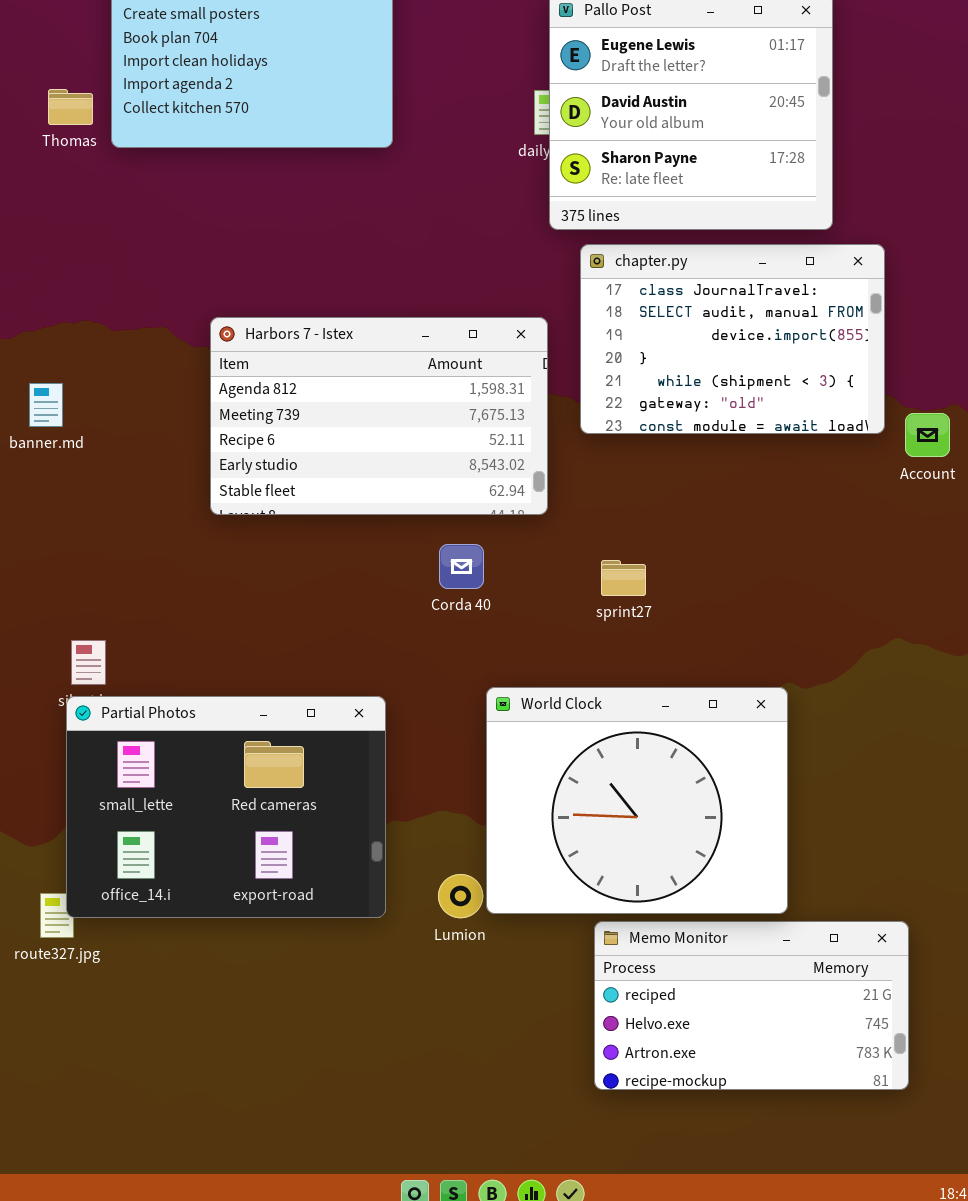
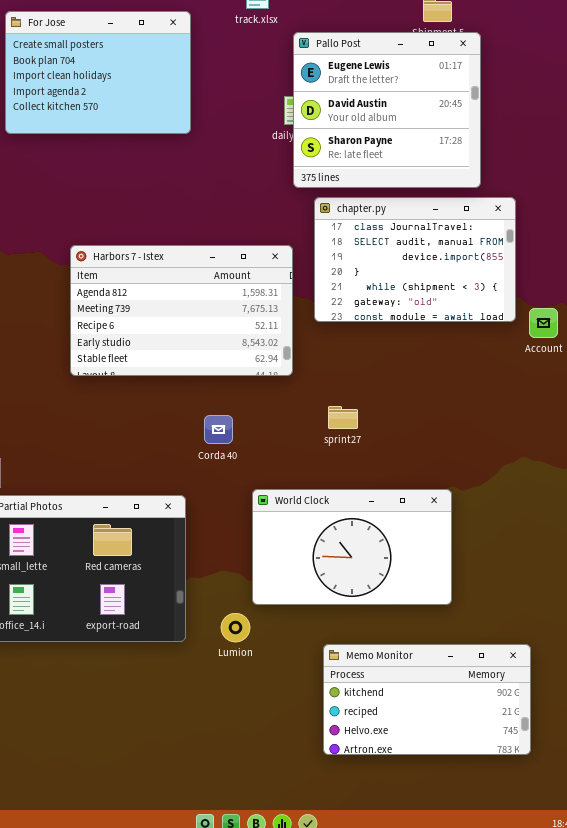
Corda 40: [439,544,484,589] -> [204,415,233,444], moved
World Clock: [486,687,788,914] -> [252,489,452,605], resized
Memo Monitor: [594,921,909,1090] -> [323,644,531,755], scrolled up 1 row

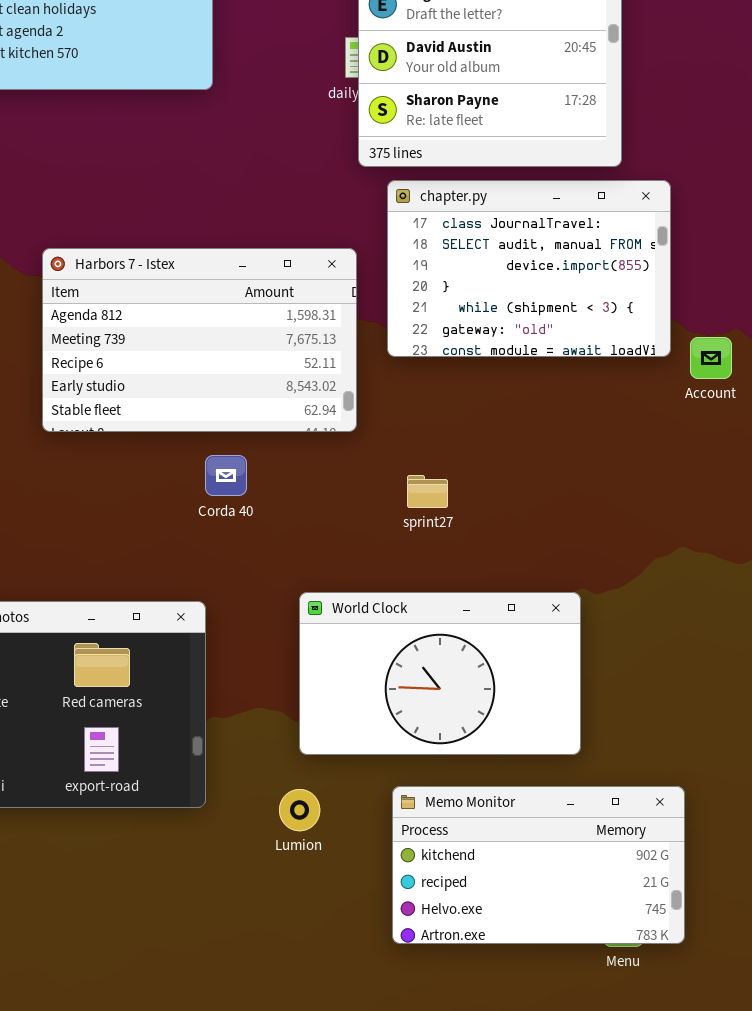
Corda 40: [204,415,233,444] -> [205,455,247,496], moved
Lumion: [221,613,250,642] -> [279,789,320,831], moved
Memo Monitor: [323,644,531,755] -> [392,786,685,944], moved

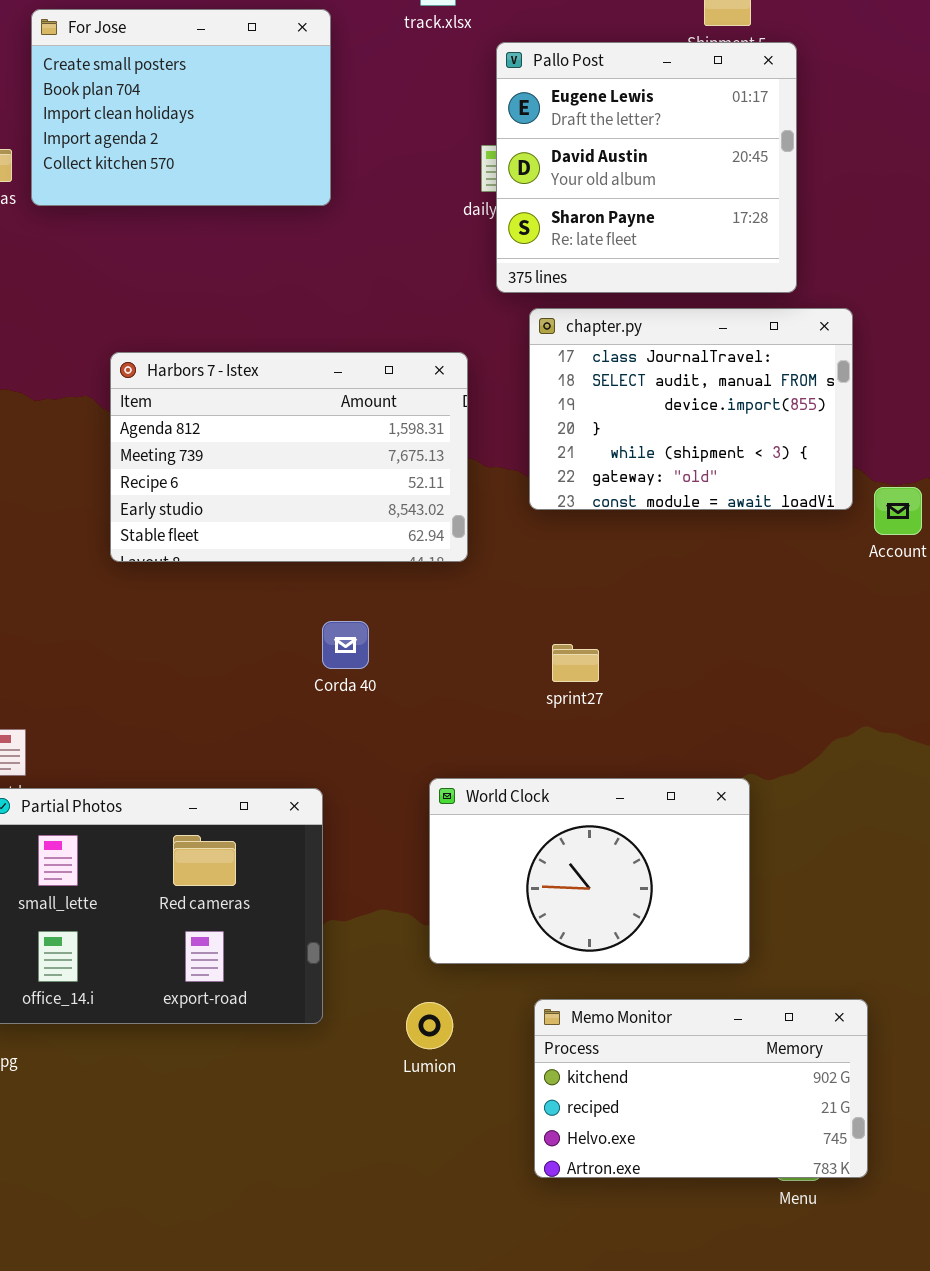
Harbors 7 - Istex: [42,248,357,432] -> [110,352,468,562], moved

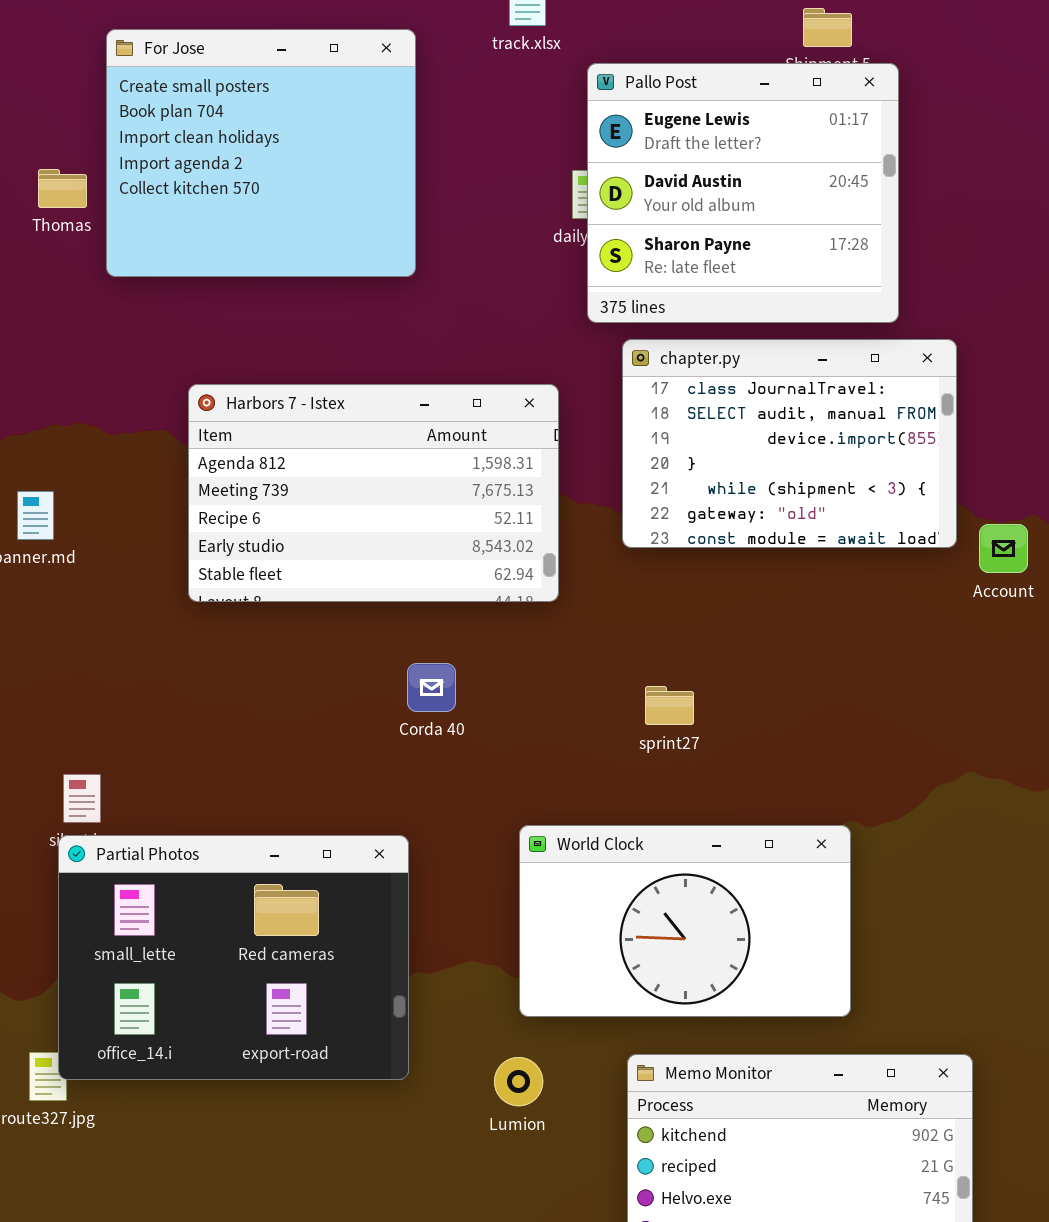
For Jose: [31,9,331,206] -> [106,29,416,277], resized

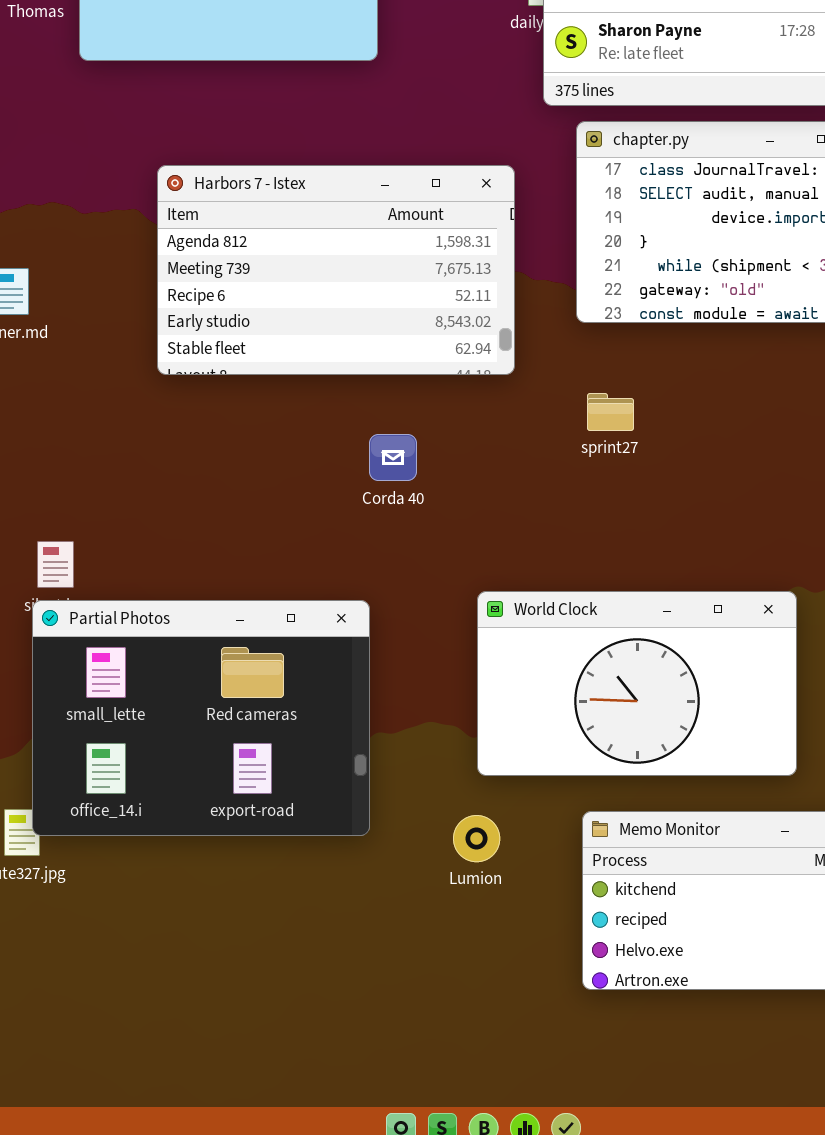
sprint27: [645,686,694,725] -> [587,393,634,431], moved

